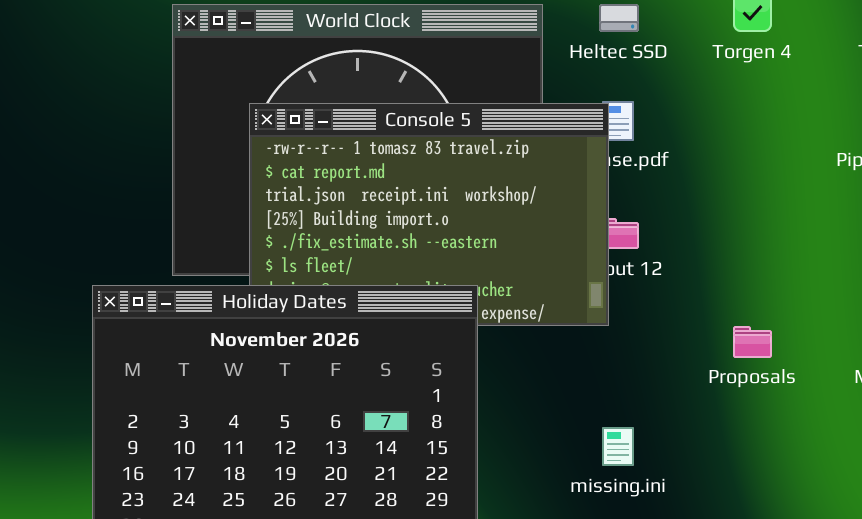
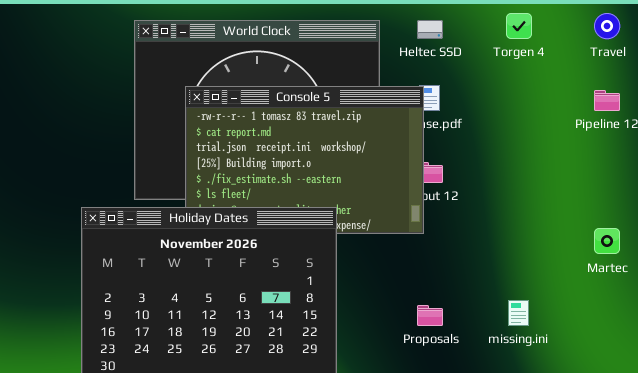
Proposals: [733,326,772,358] -> [417,305,443,326], moved
missing.ini: [602,427,634,466] -> [508,300,529,326], moved

